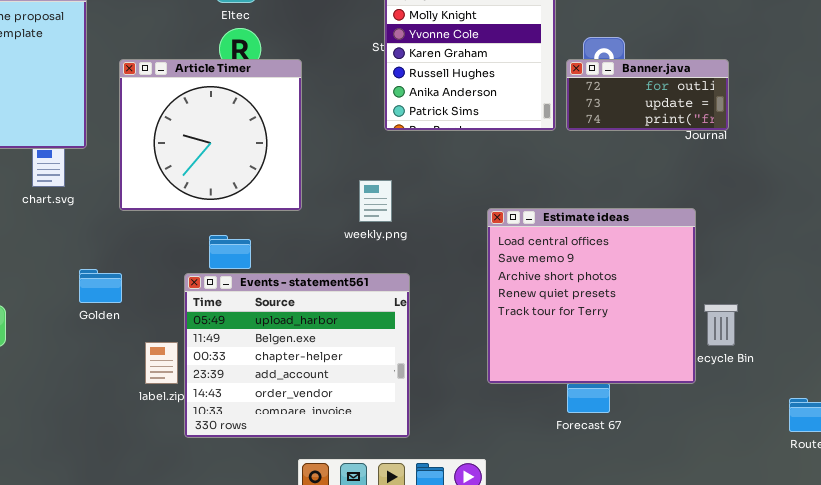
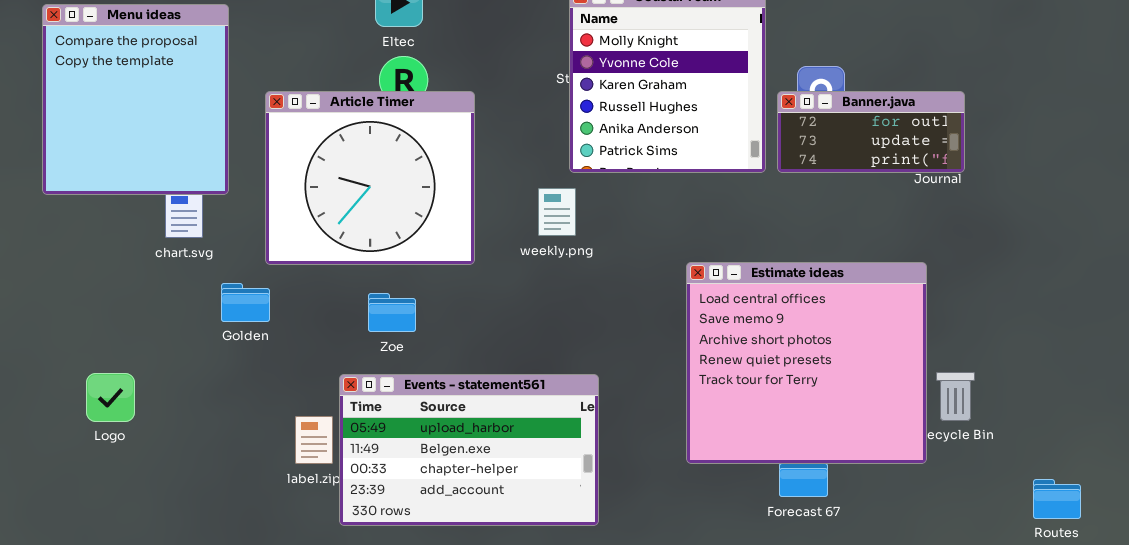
weekly.png: [359,180,392,222] -> [538,188,576,236], moved
Golden: [79,269,122,303] -> [221,283,270,322], moved
Events - statement561: [184,273,410,438] -> [339,374,599,526], resized

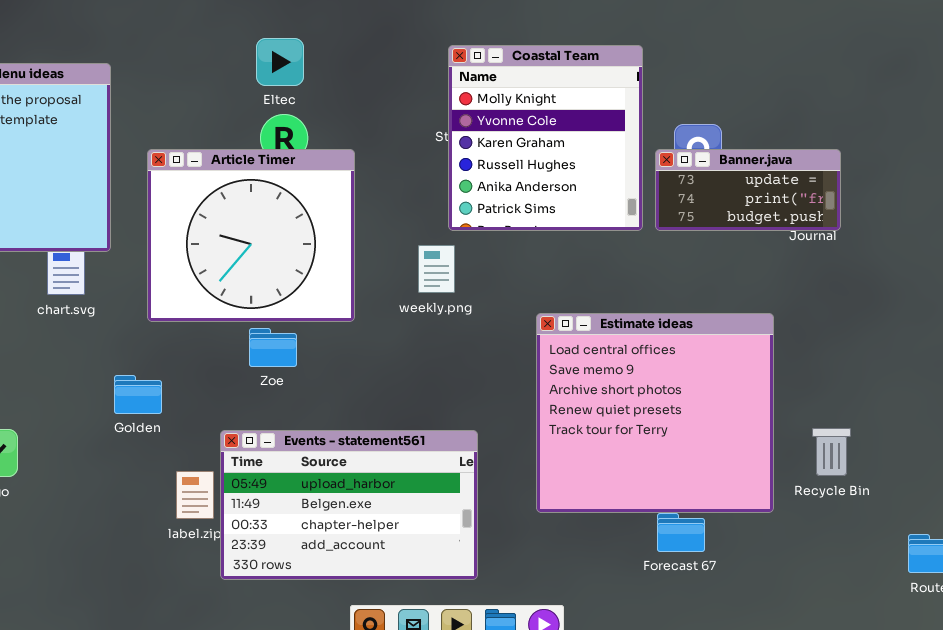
Banner.java: [777,91,965,173] -> [655,149,841,231], scrolled down 1 row
Estimate ideas: [686,262,927,464] -> [536,313,774,513], moved
Golden: [221,283,270,322] -> [114,375,162,414], moved
Zoe: [368,293,416,332] -> [249,328,297,367], moved

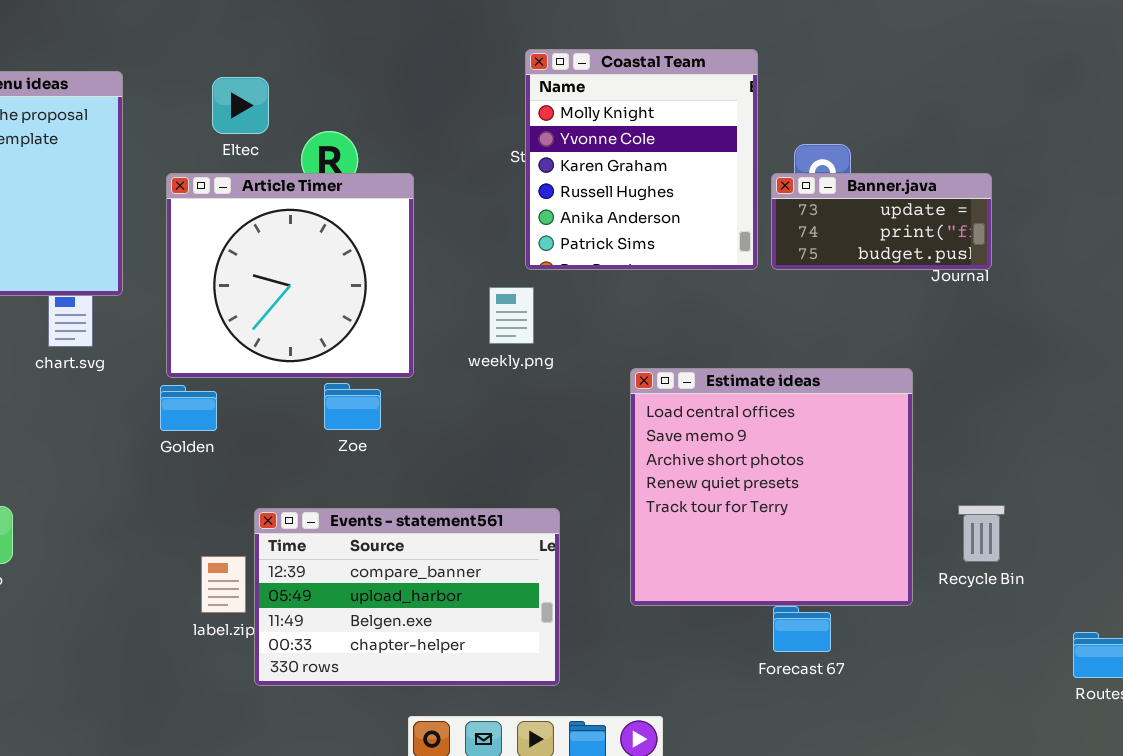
Eltec: [256,38,304,86] -> [212,77,269,134], moved
Zoe: [249,328,297,367] -> [324,383,381,430], moved
Golden: [114,375,162,414] -> [160,385,217,431], moved
Events - statement561: [220,430,478,580] -> [254,508,560,686], scrolled up 1 row

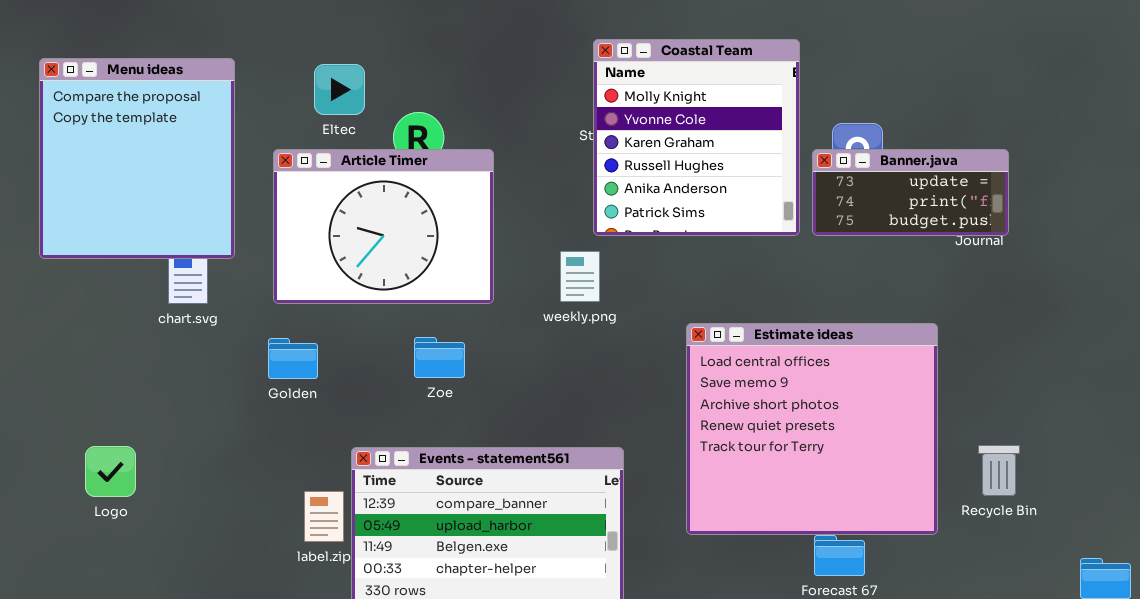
Article Timer: [166,173,414,378] -> [273,149,494,304], resized

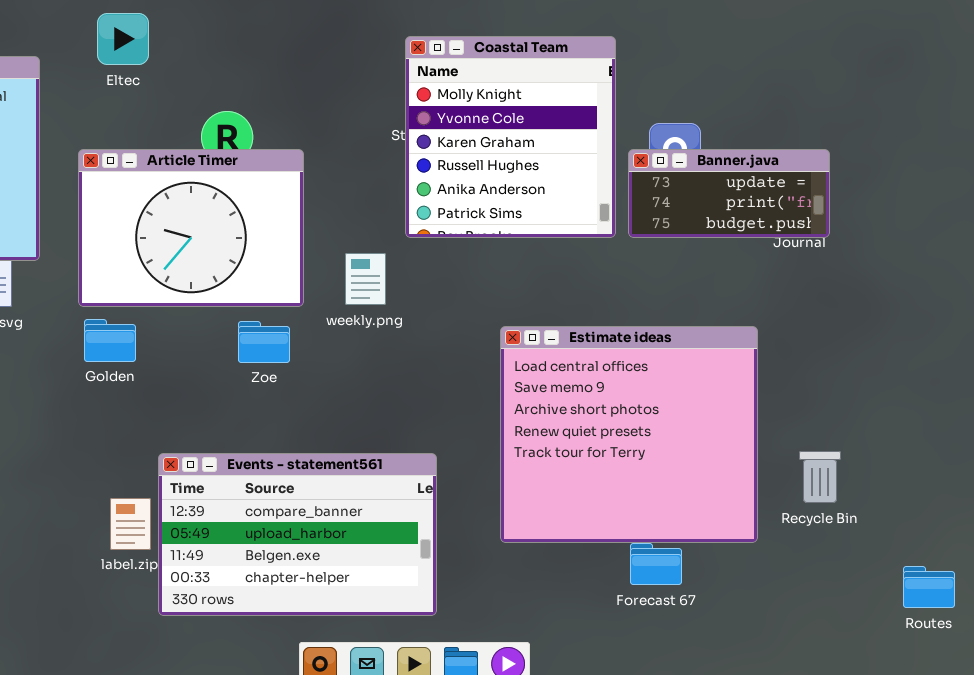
Eltec: [314,64,365,115] -> [97,13,149,65], moved
weekly.png: [560,251,600,302] -> [345,253,386,305], moved
Zoe: [414,337,465,378] -> [238,321,290,363], moved
Golden: [268,338,318,379] -> [84,319,136,362], moved

